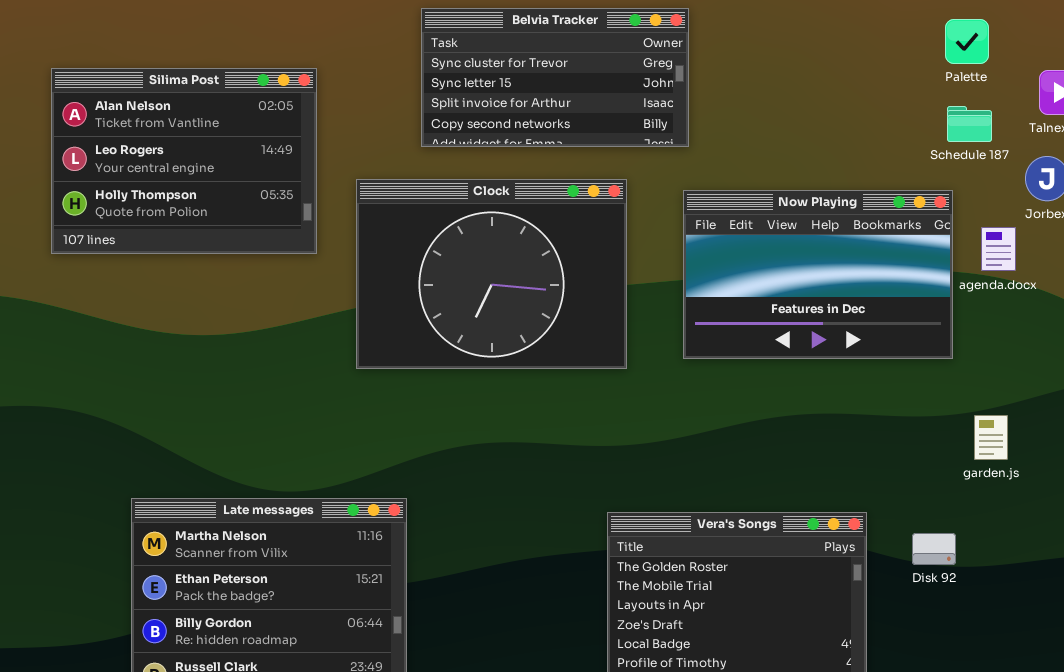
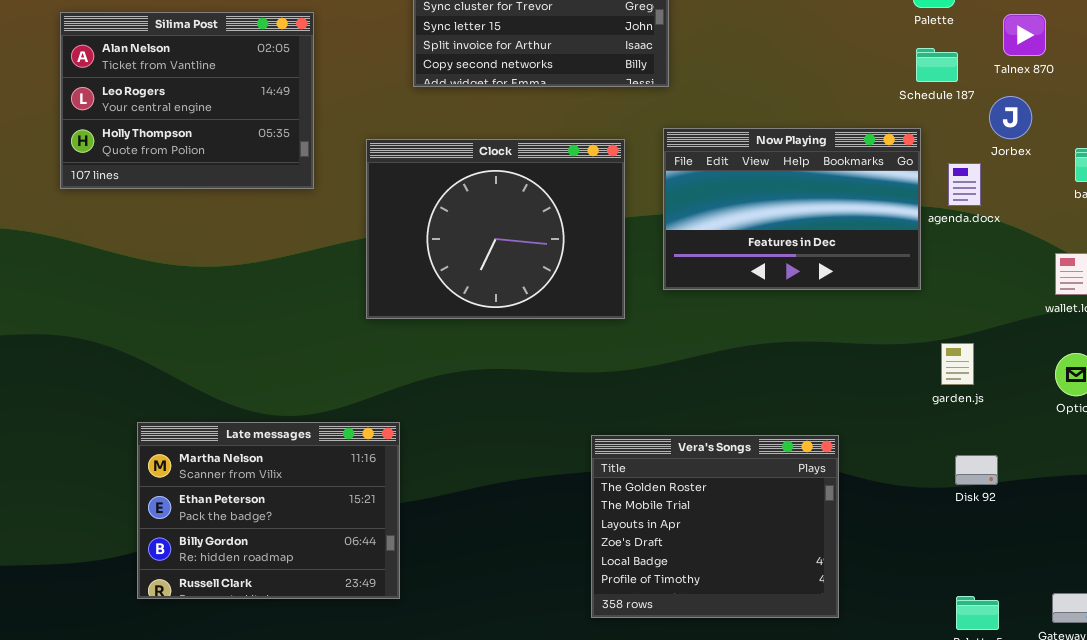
Clock: [356,179,627,369] -> [366,139,625,319], moved
Disk 92: [912,533,956,565] -> [955,455,998,485], moved

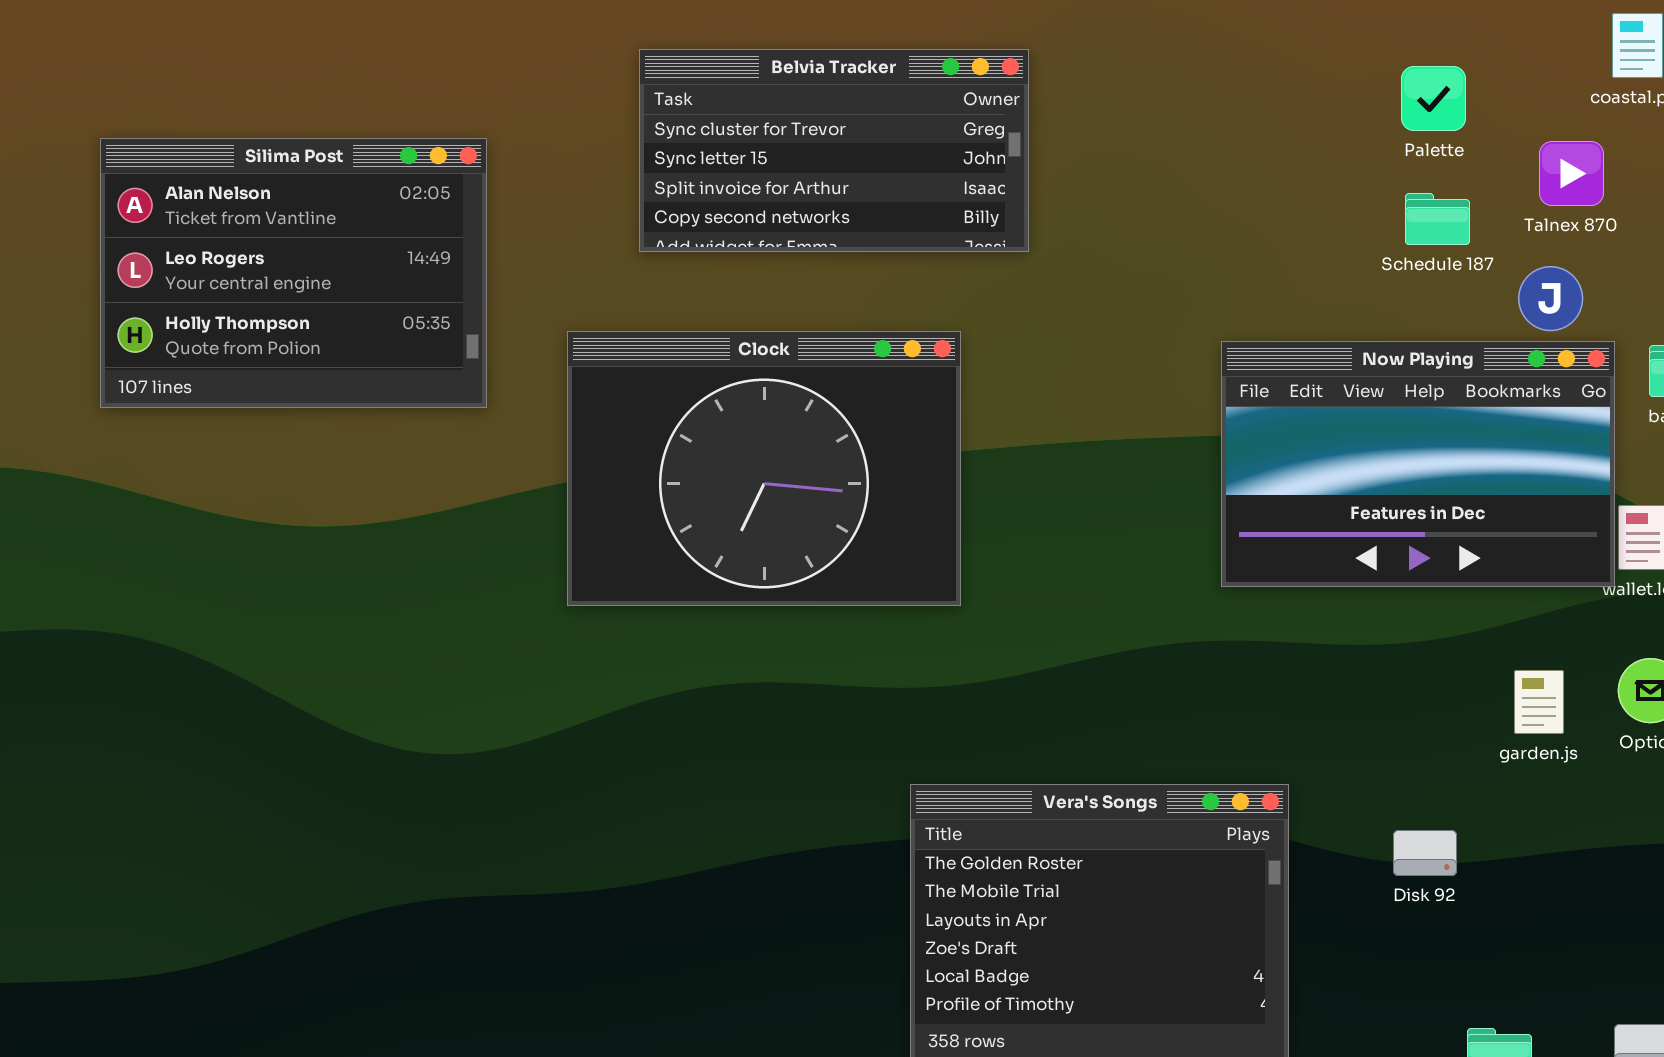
Now Playing: [663,128,921,290] -> [1221,341,1615,587], moved
garden.js: [941,343,974,385] -> [1514,670,1564,734], moved
Late messages: [137,422,400,599] -> none, closed
Disk 92: [955,455,998,485] -> [1393,830,1457,876], moved

